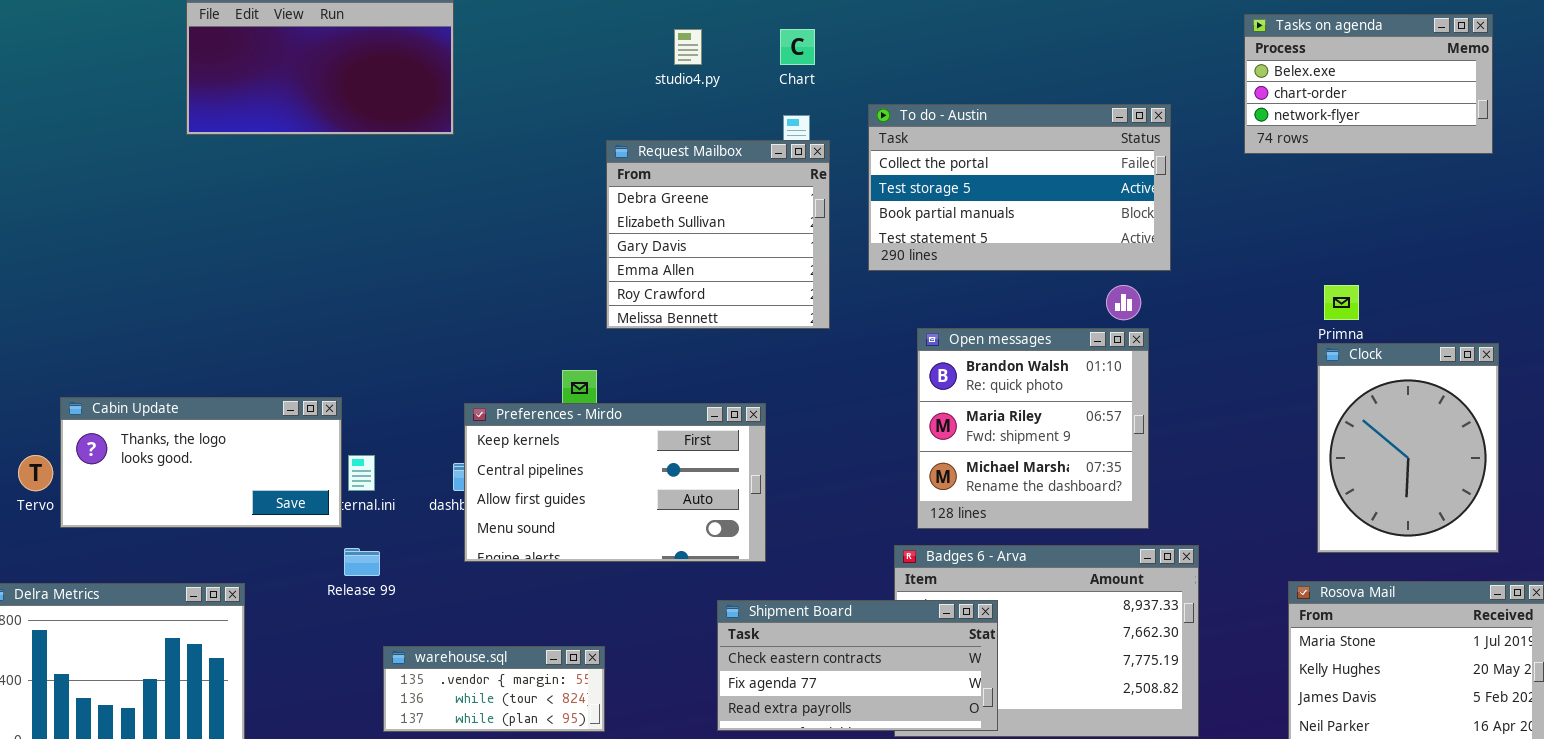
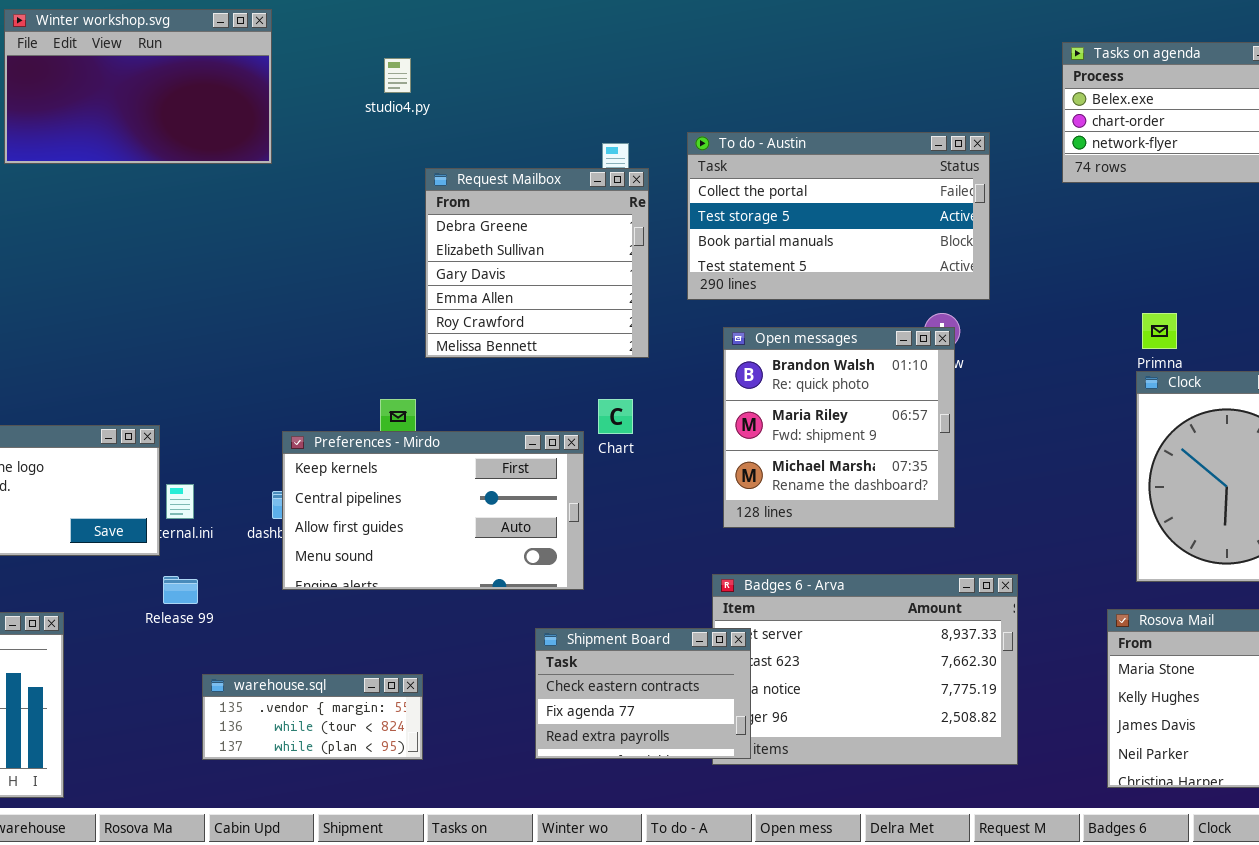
studio4.py: [674,29,702,65] -> [384,58,411,93], moved
Chart: [780,29,815,65] -> [598,399,633,434], moved
Open messages: [917,328,1149,529] -> [723,327,955,528], moved
Shipment Board: [717,600,998,731] -> [535,628,751,759], resized

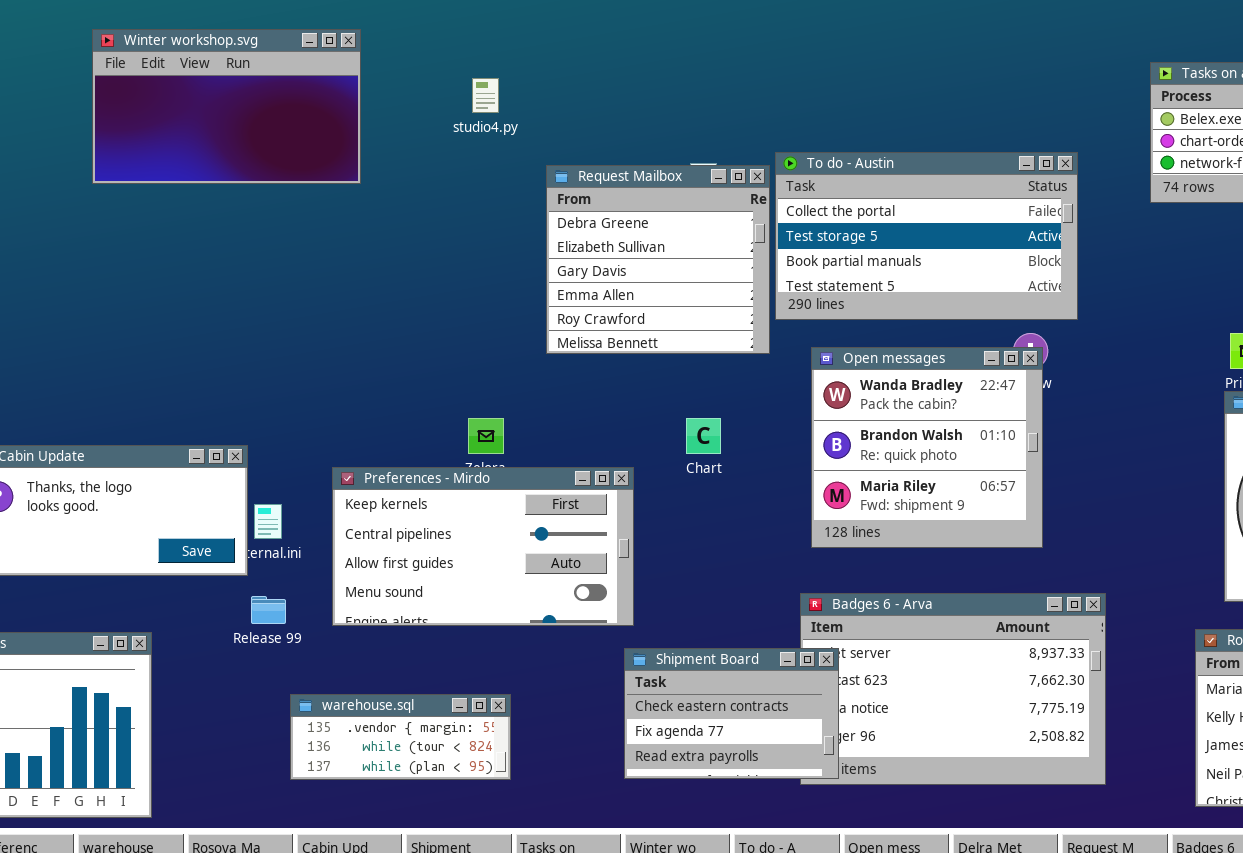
Request Mailbox: [425,168,649,358] -> [546,165,770,354], moved
Open messages: [723,327,955,528] -> [811,347,1043,548], scrolled up 1 row
Preferences - Mirdo: [282,431,584,590] -> [332,467,634,626], moved

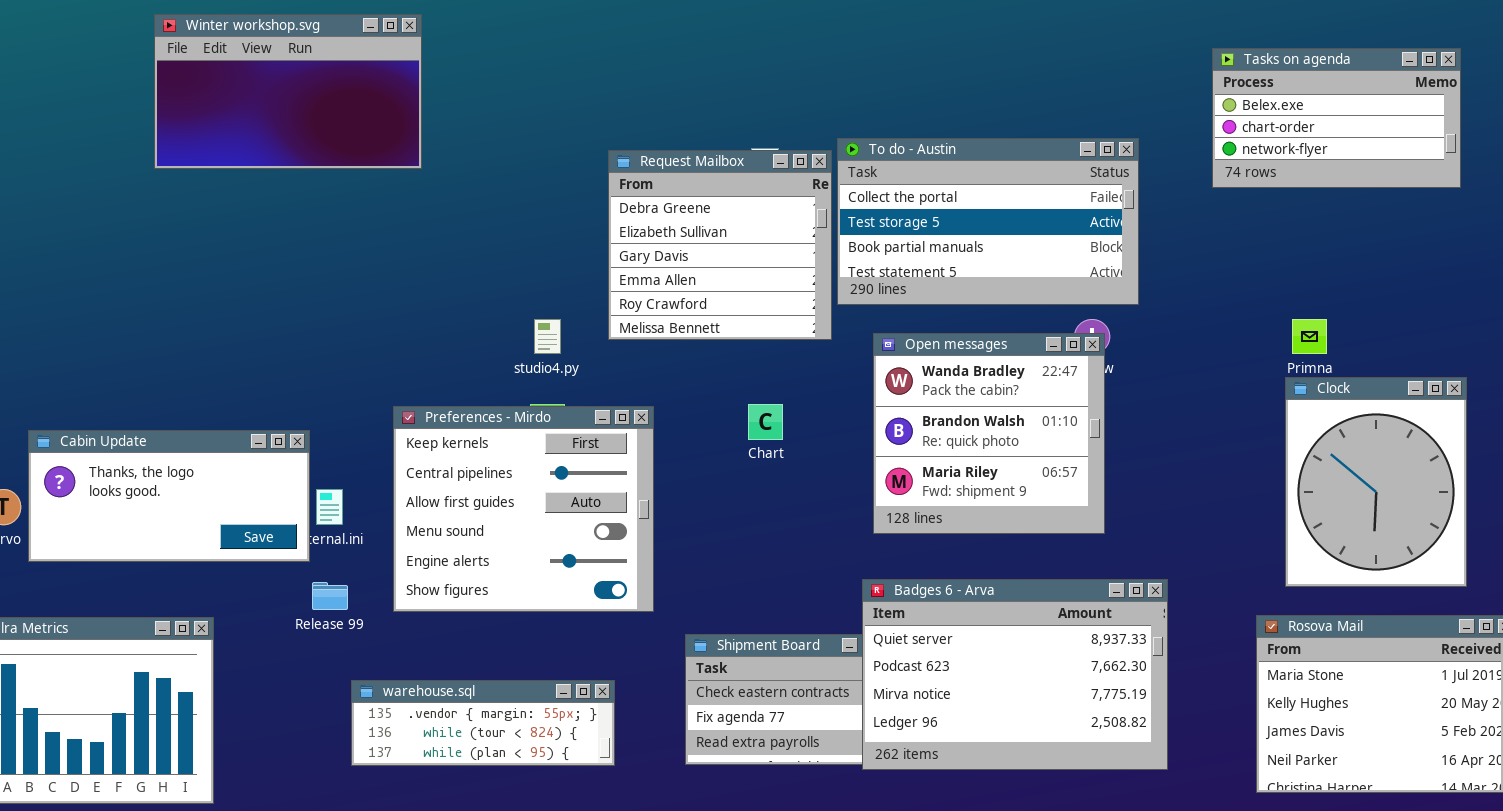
studio4.py: [472,78,499,113] -> [534,319,561,354], moved
Preferences - Mirdo: [332,467,634,626] -> [393,406,654,612], resized
Badges 6 - Arva: [800,593,1106,785] -> [862,579,1168,770], raised
warehouse.sql: [290,694,511,780] -> [351,680,615,766], resized

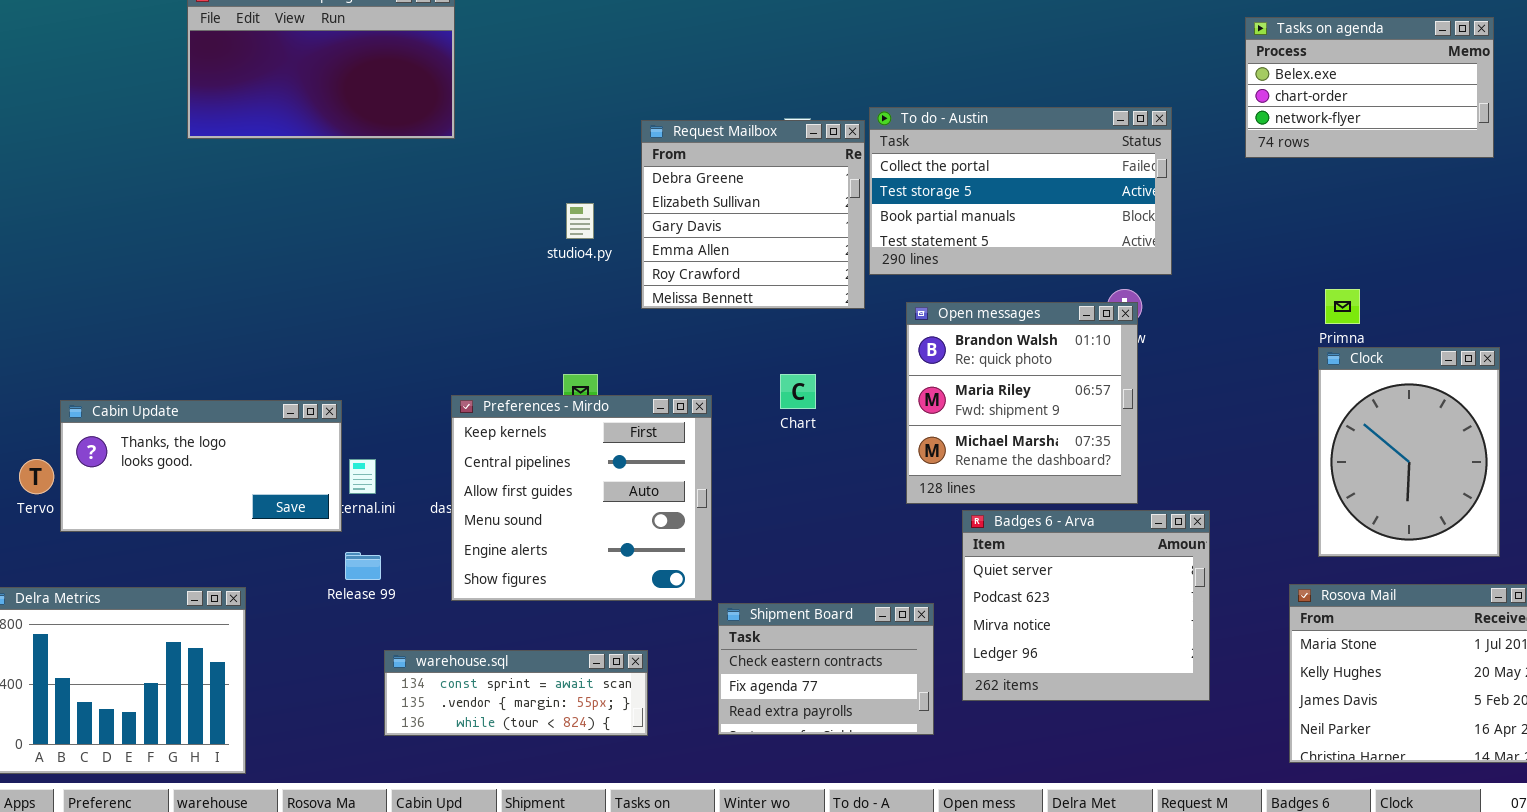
studio4.py: [534,319,561,354] -> [566,203,594,239], moved
Open messages: [873,333,1105,534] -> [906,302,1138,504], scrolled down 1 row
Preferences - Mirdo: [393,406,654,612] -> [451,395,712,601], moved
Badges 6 - Arva: [862,579,1168,770] -> [962,510,1210,701], moved, resized
warehouse.sql: [351,680,615,766] -> [384,650,648,736], scrolled up 1 row

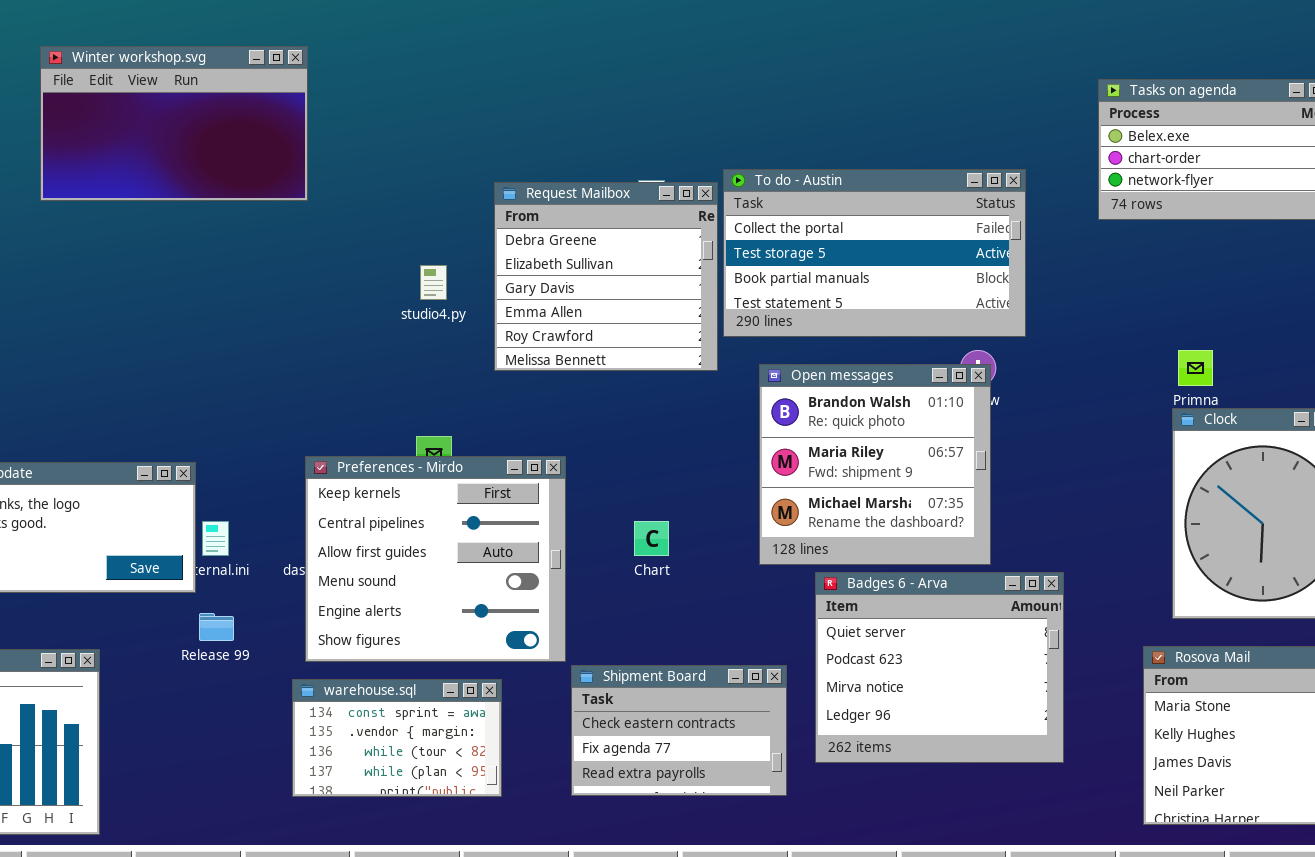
Chart: [780,374,816,409] -> [634,521,669,556], moved
warehouse.sql: [384,650,648,736] -> [292,679,502,797], resized

